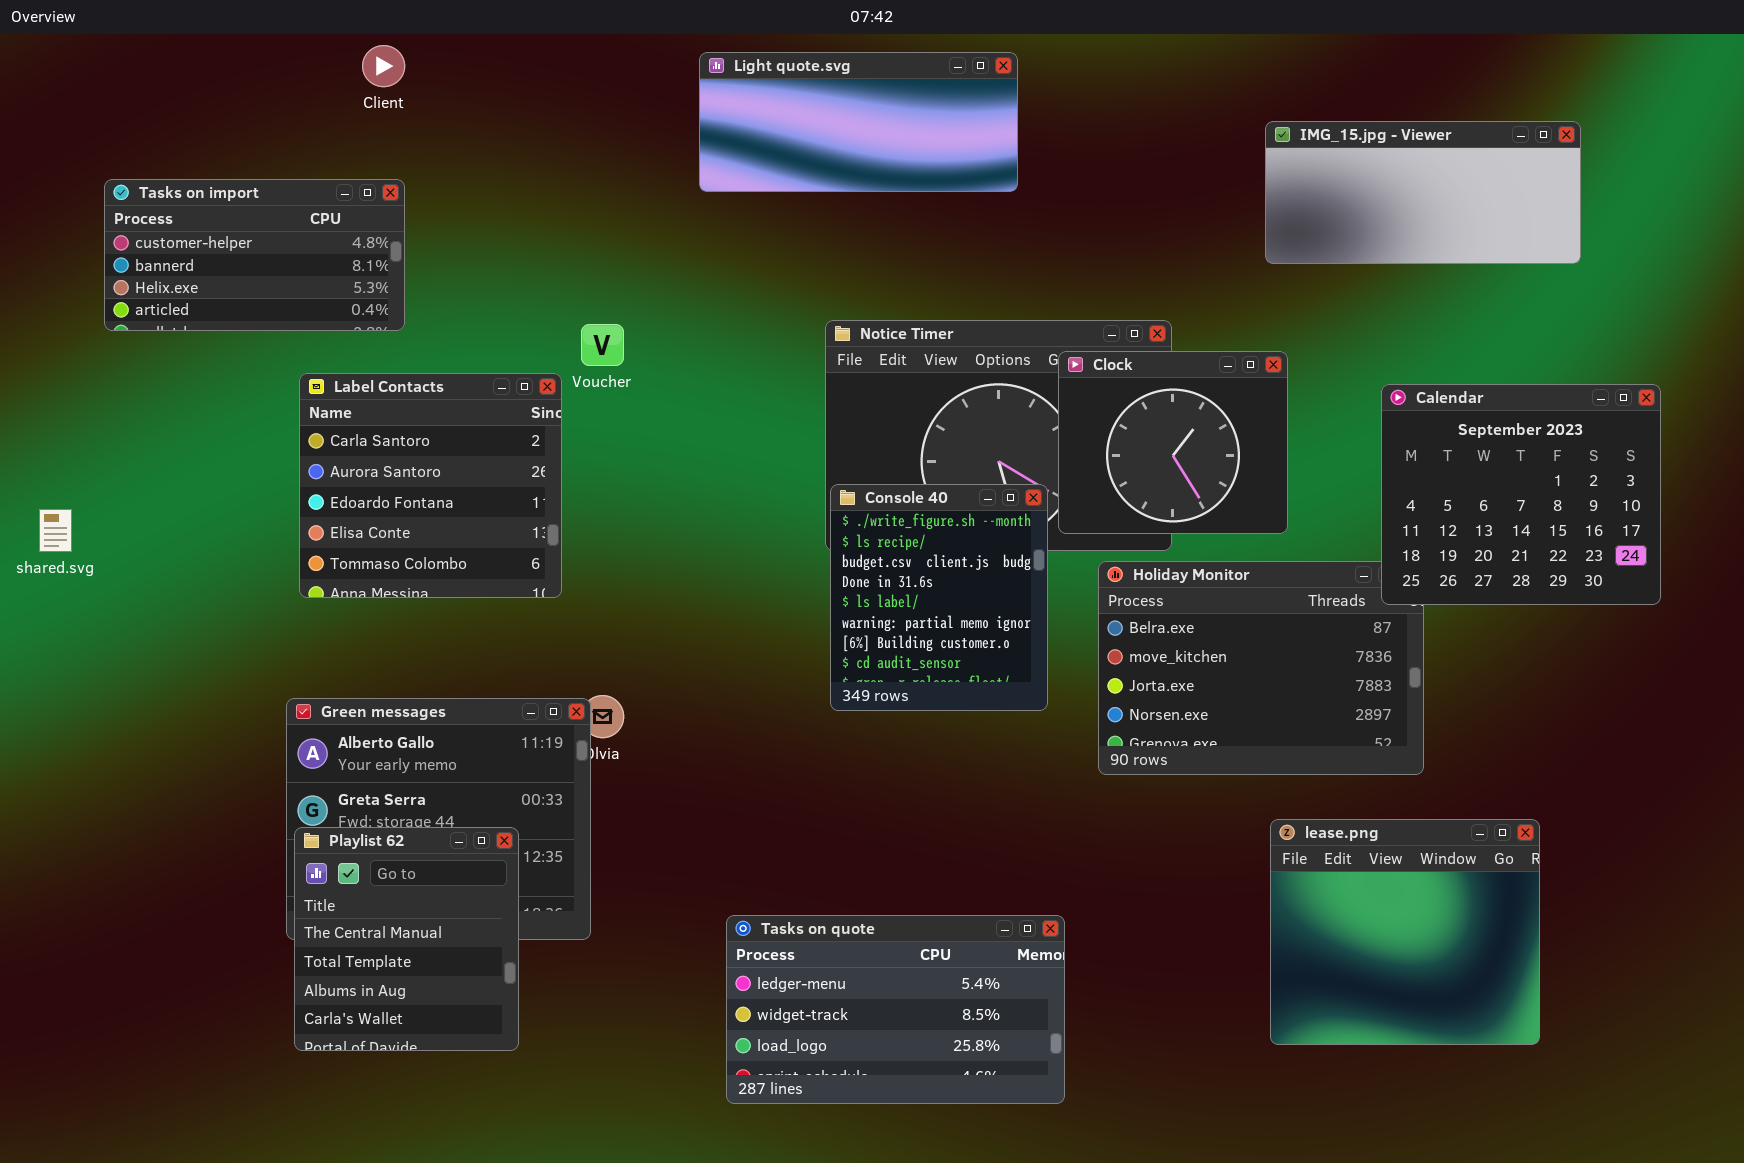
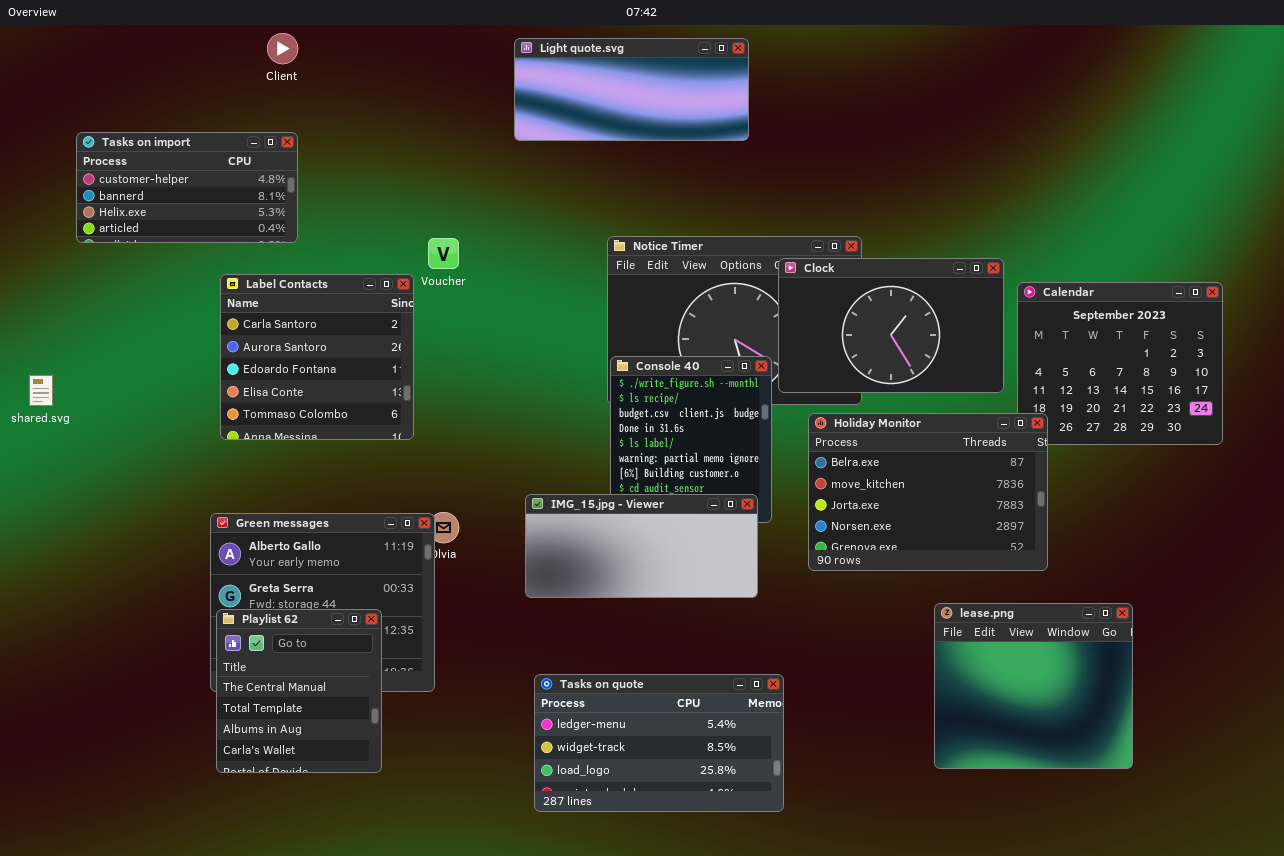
IMG_15.jpg - Viewer: [1265,121,1581,264] -> [525,494,758,598], moved
Clock: [1058,351,1288,534] -> [778,258,1004,393], resized
Holiday Monitor: [1098,561,1424,775] -> [808,413,1048,571], raised

